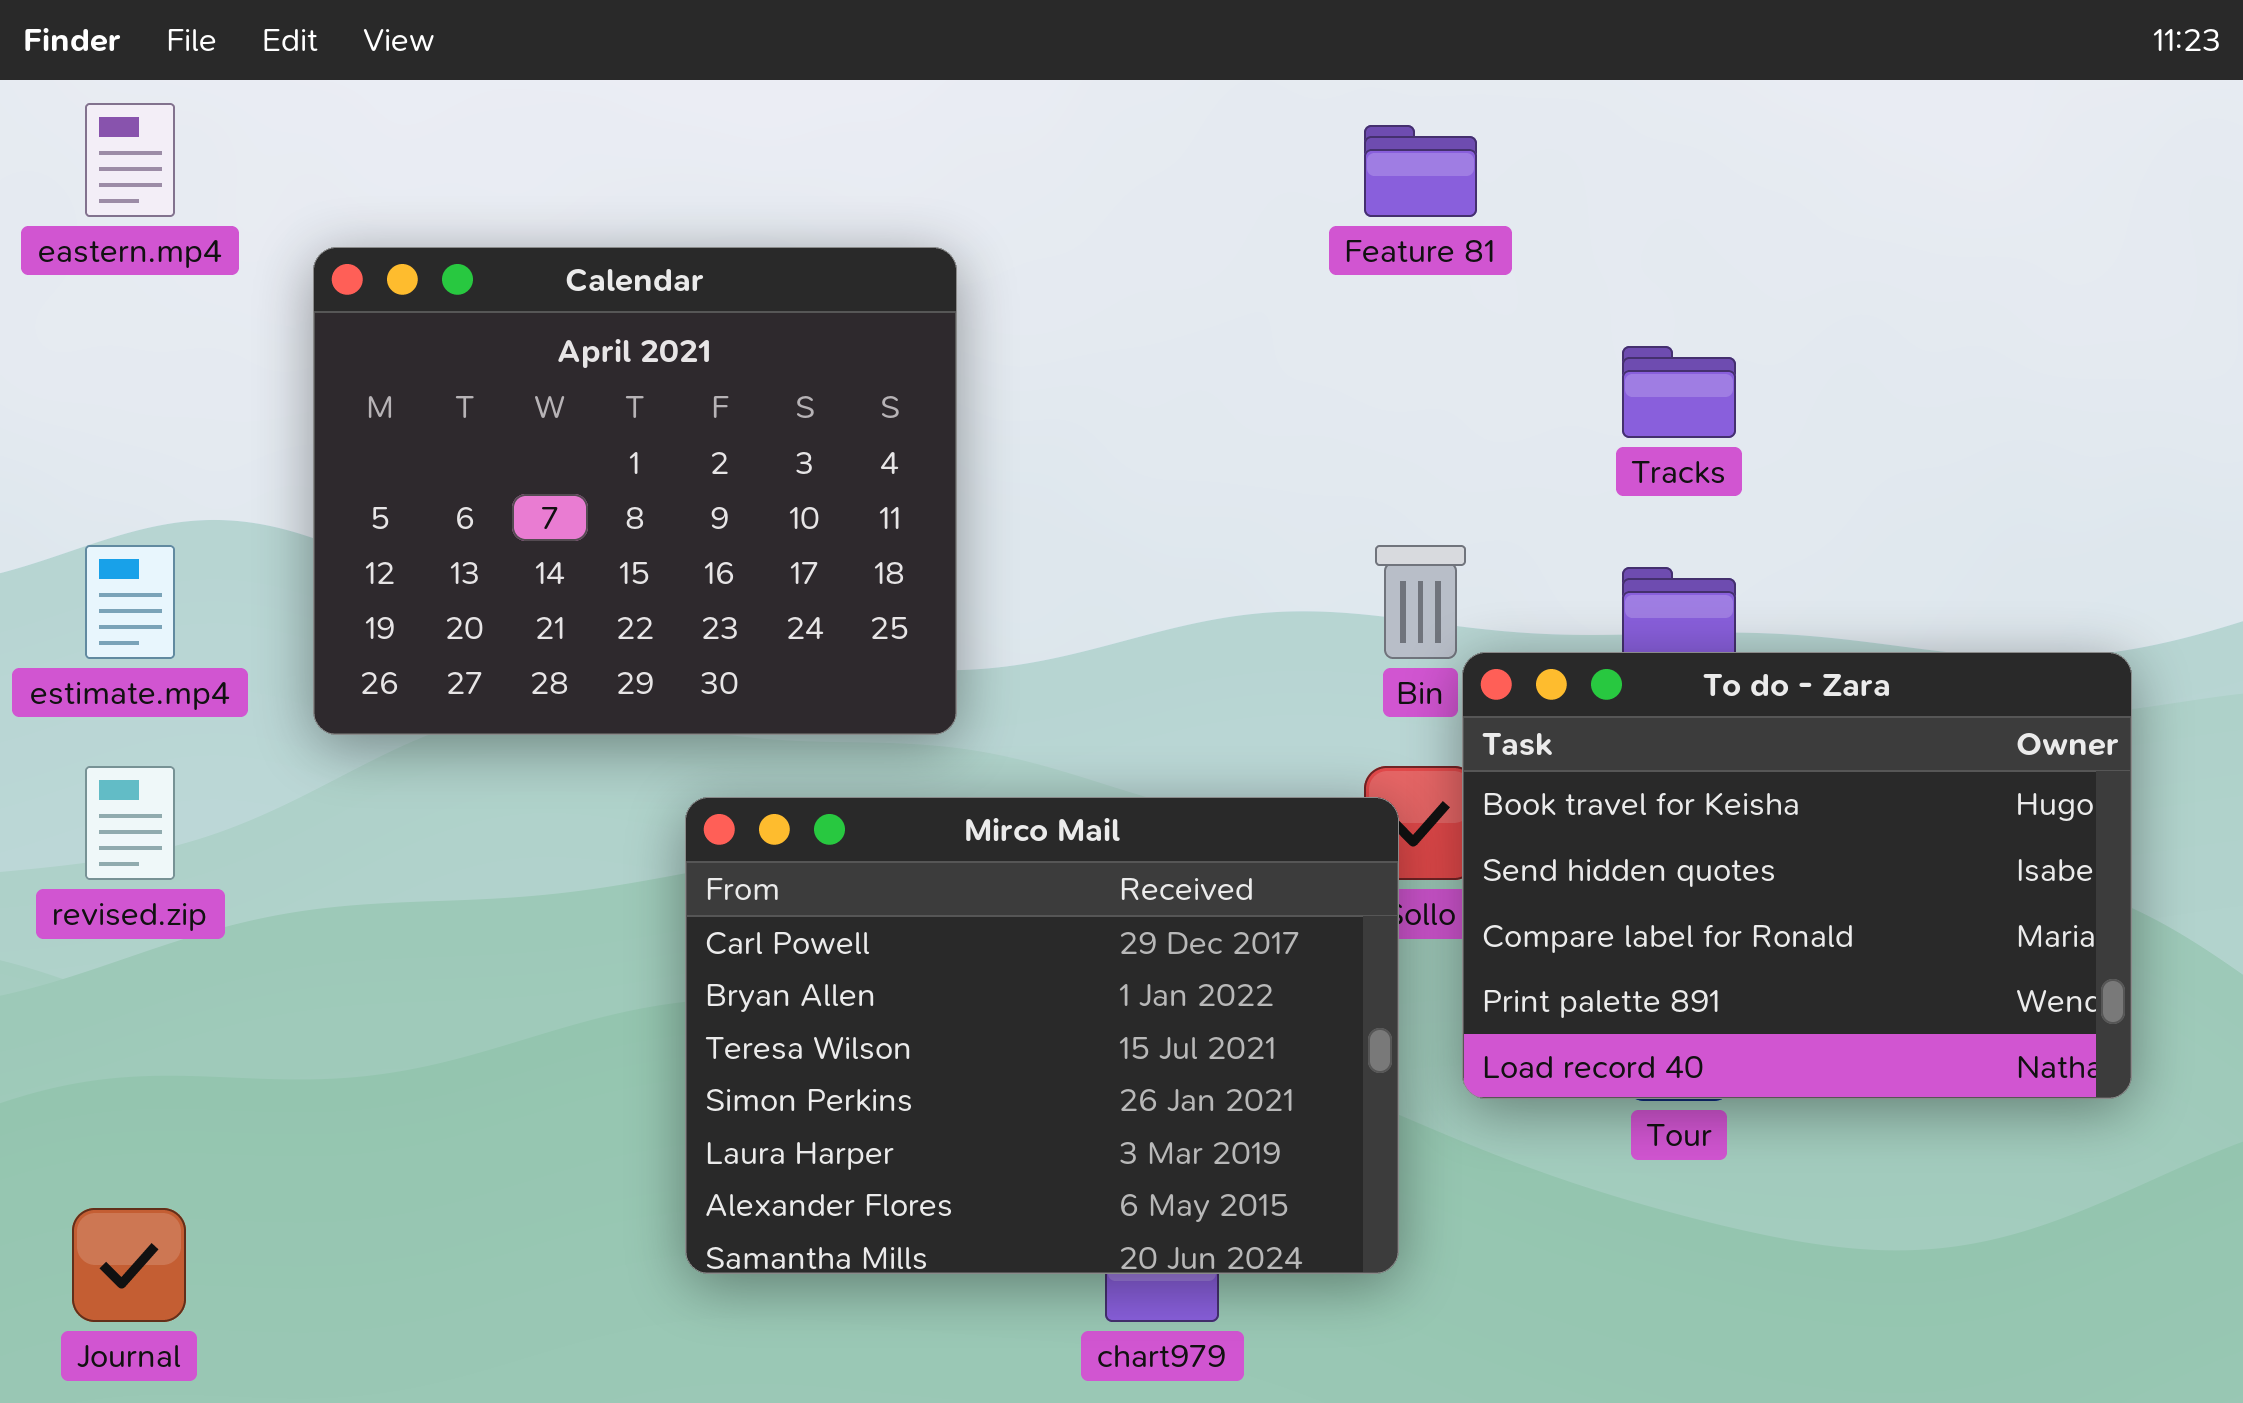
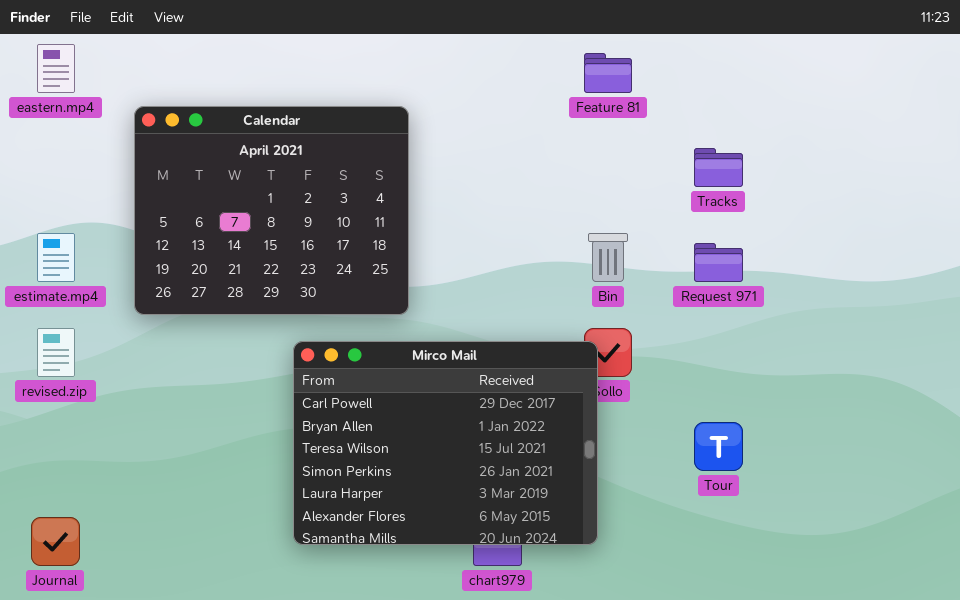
To do - Zara: [1462,652,2132,1099] -> none, closed

